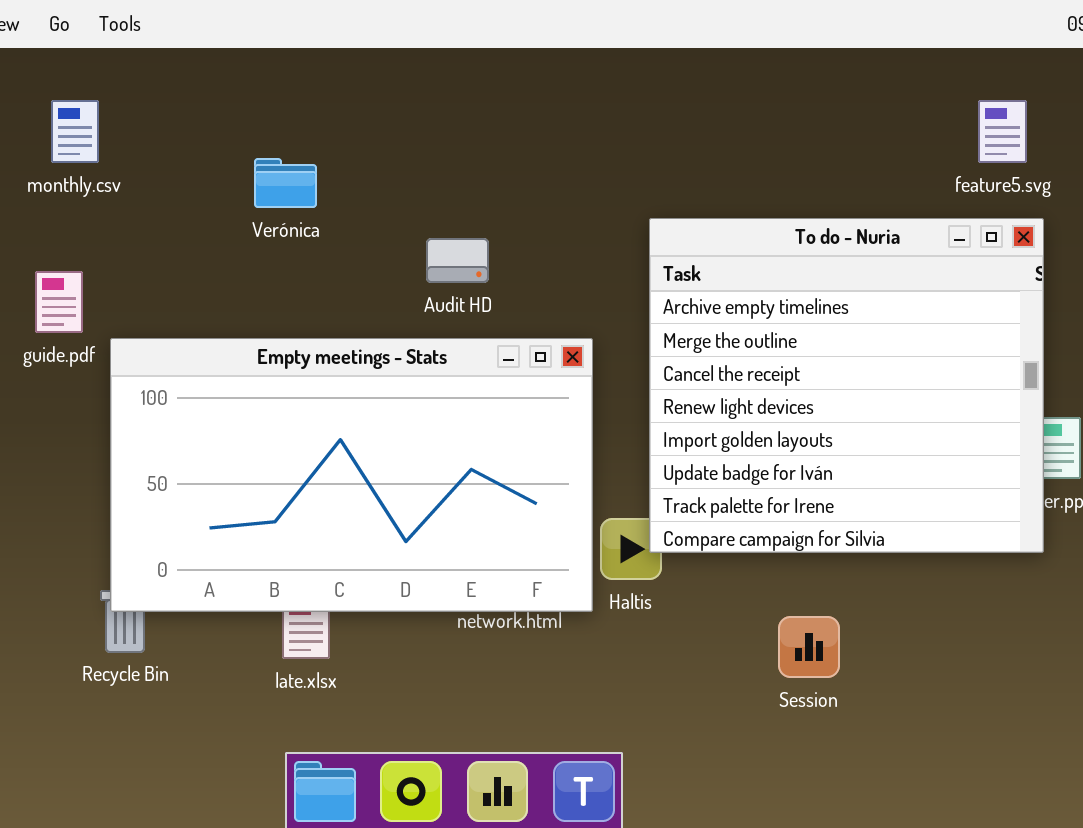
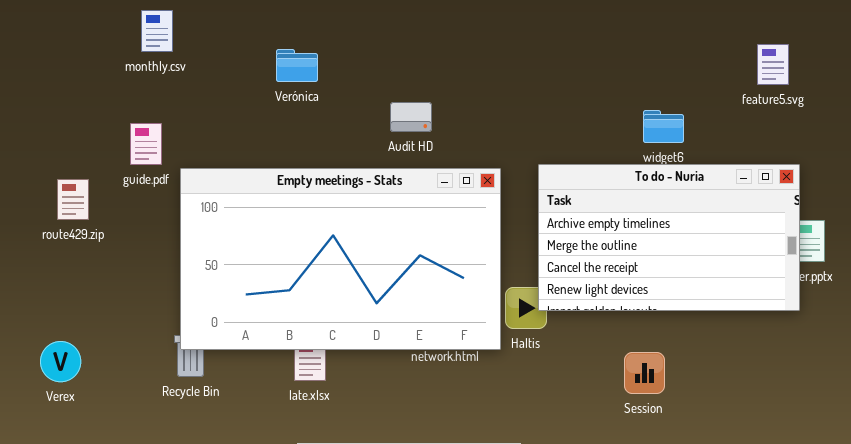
feature5.svg: [978,100,1027,163] -> [757,44,789,85], moved
To do - Nuria: [649,218,1044,553] -> [538,164,800,311], resized

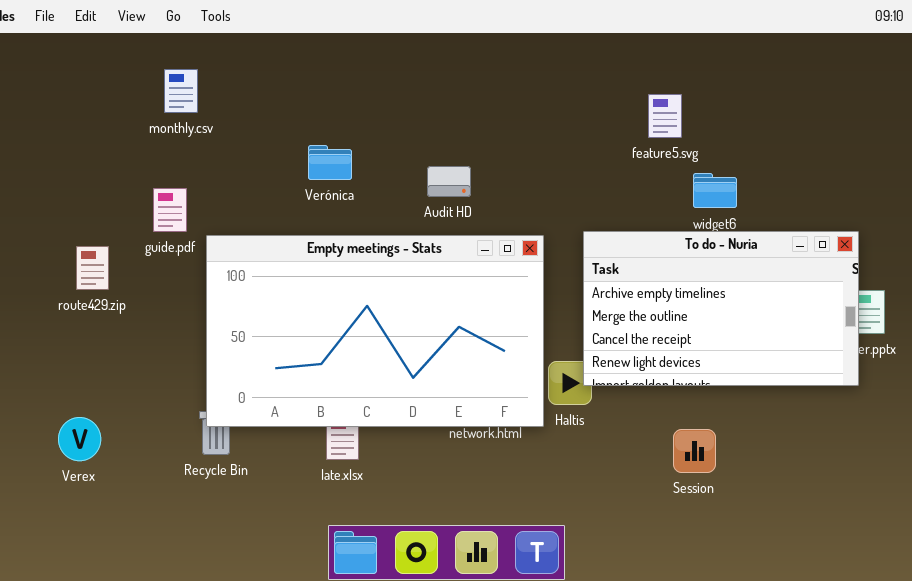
feature5.svg: [757,44,789,85] -> [648,94,682,138], moved
Verónica: [276,49,318,82] -> [308,145,352,180], moved

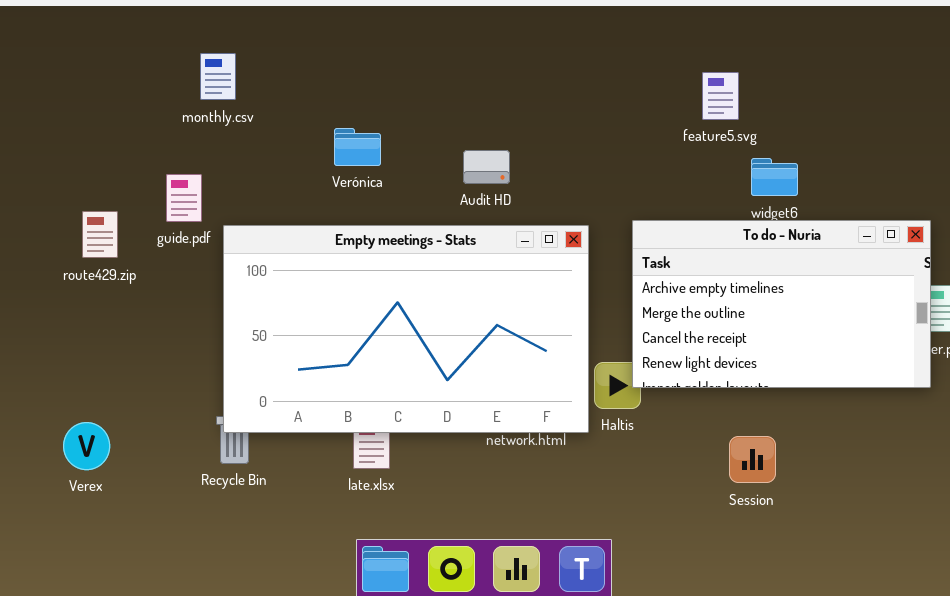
monthly.csv: [164,69,198,113] -> [200,53,236,100], moved
route429.zip: [76,246,109,290] -> [82,211,118,258], moved

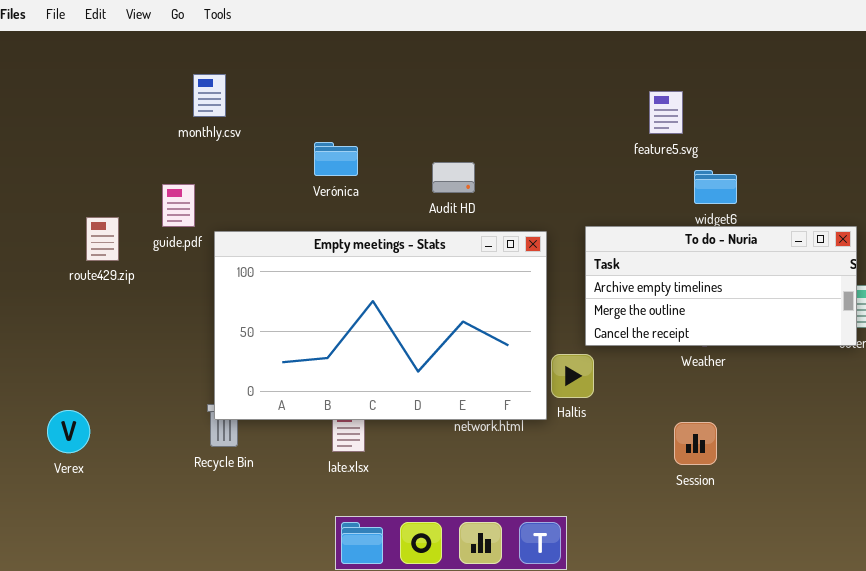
To do - Nuria: [632,220,931,388] -> [585,226,857,346], resized
Verex: [63,422,110,470] -> [47,410,90,453], moved

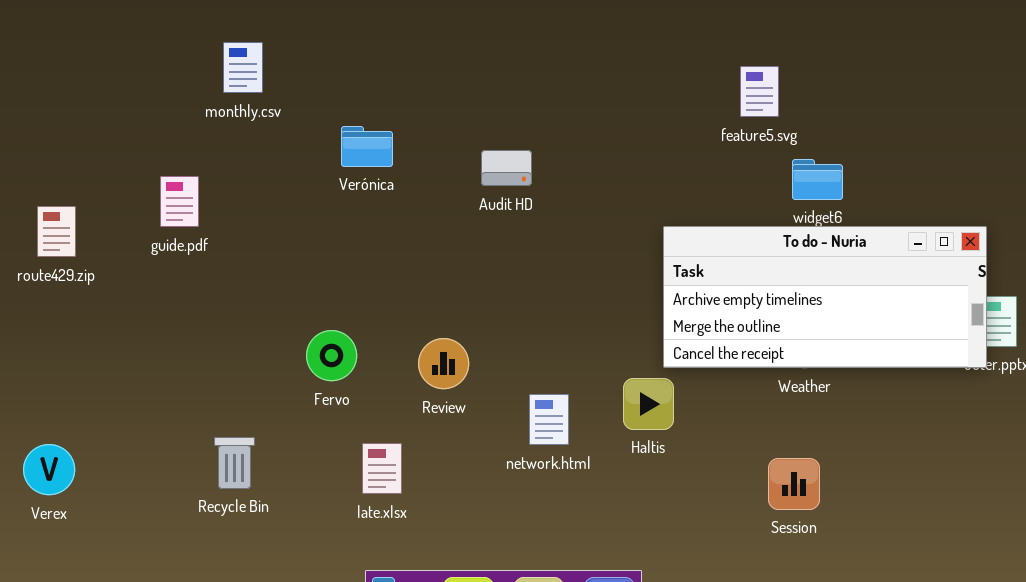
monthly.csv: [193,74,226,117] -> [223,42,263,93], moved
route429.zip: [86,217,119,261] -> [37,206,76,257], moved
Empty meetings - Stats: [214,231,547,420] -> none, closed

